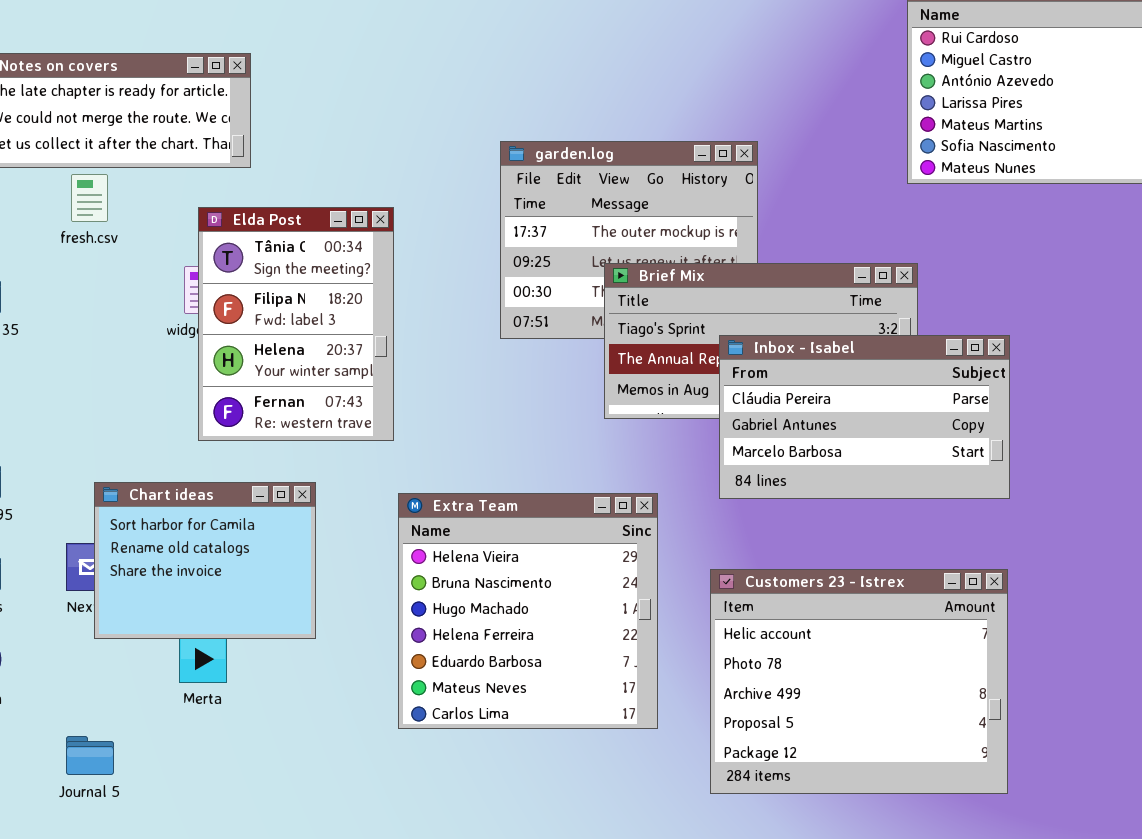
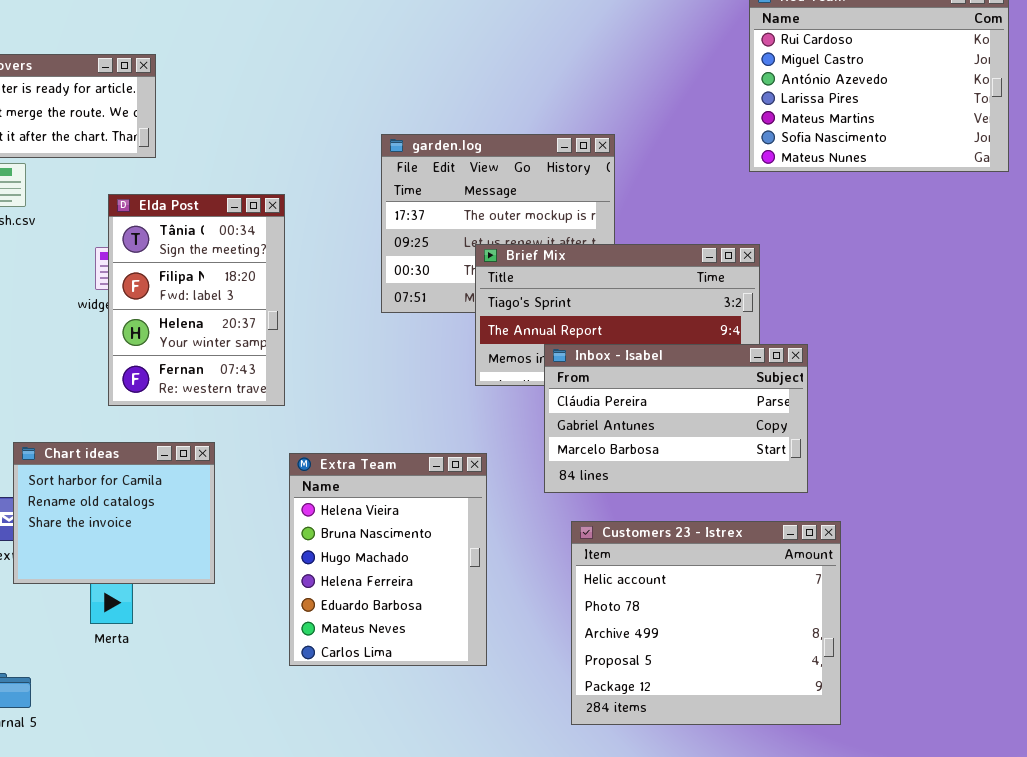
Inbox - Isabel: [719,335,1010,499] -> [544,344,808,493], moved
Extra Team: [398,493,658,729] -> [289,453,487,666], resized

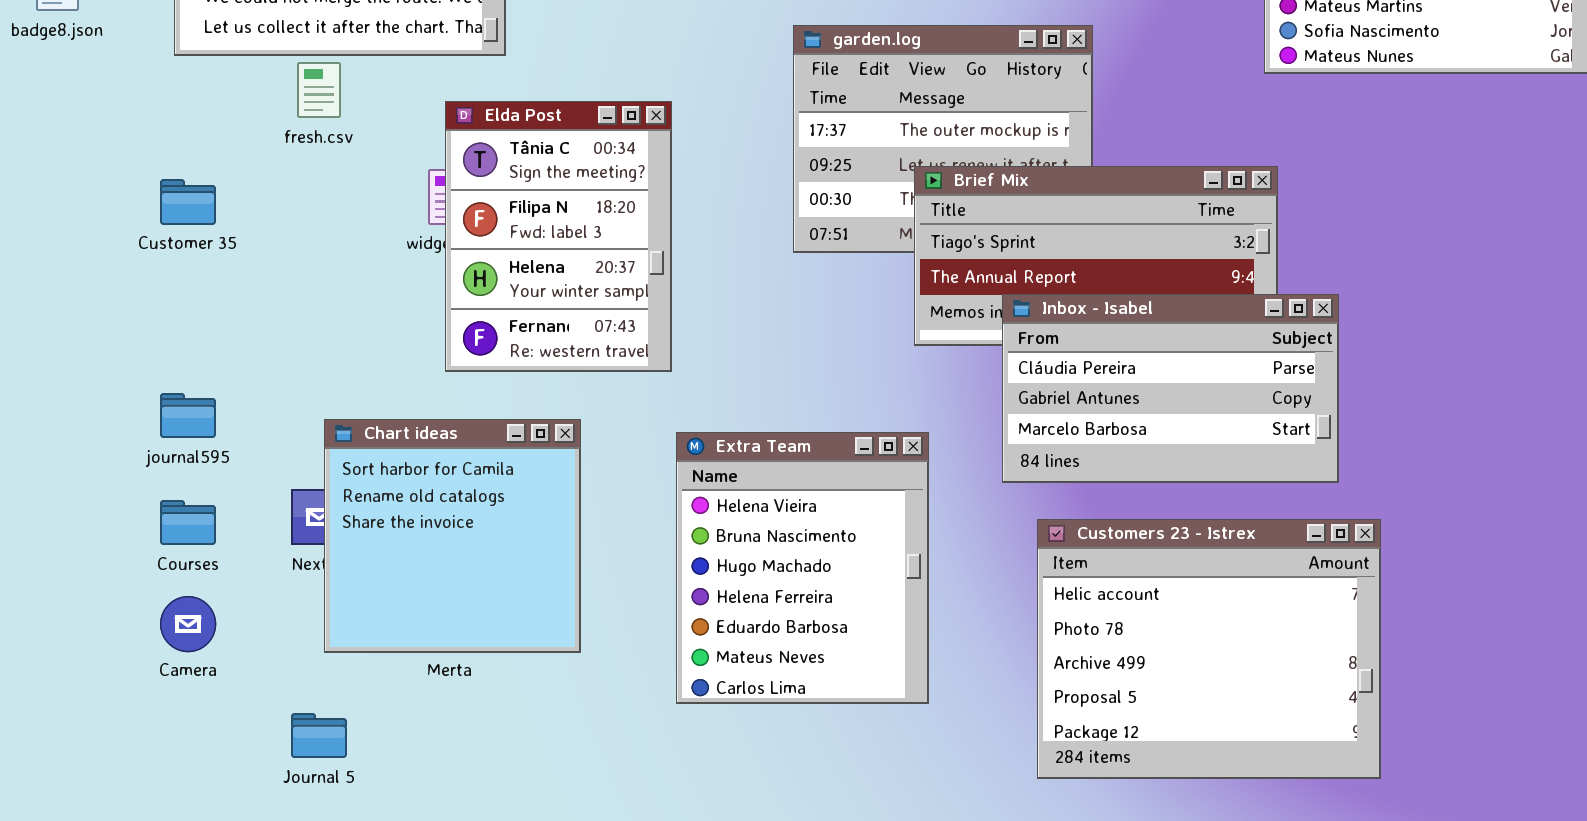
Chart ideas: [13,442,215,584] -> [324,419,581,653], resized

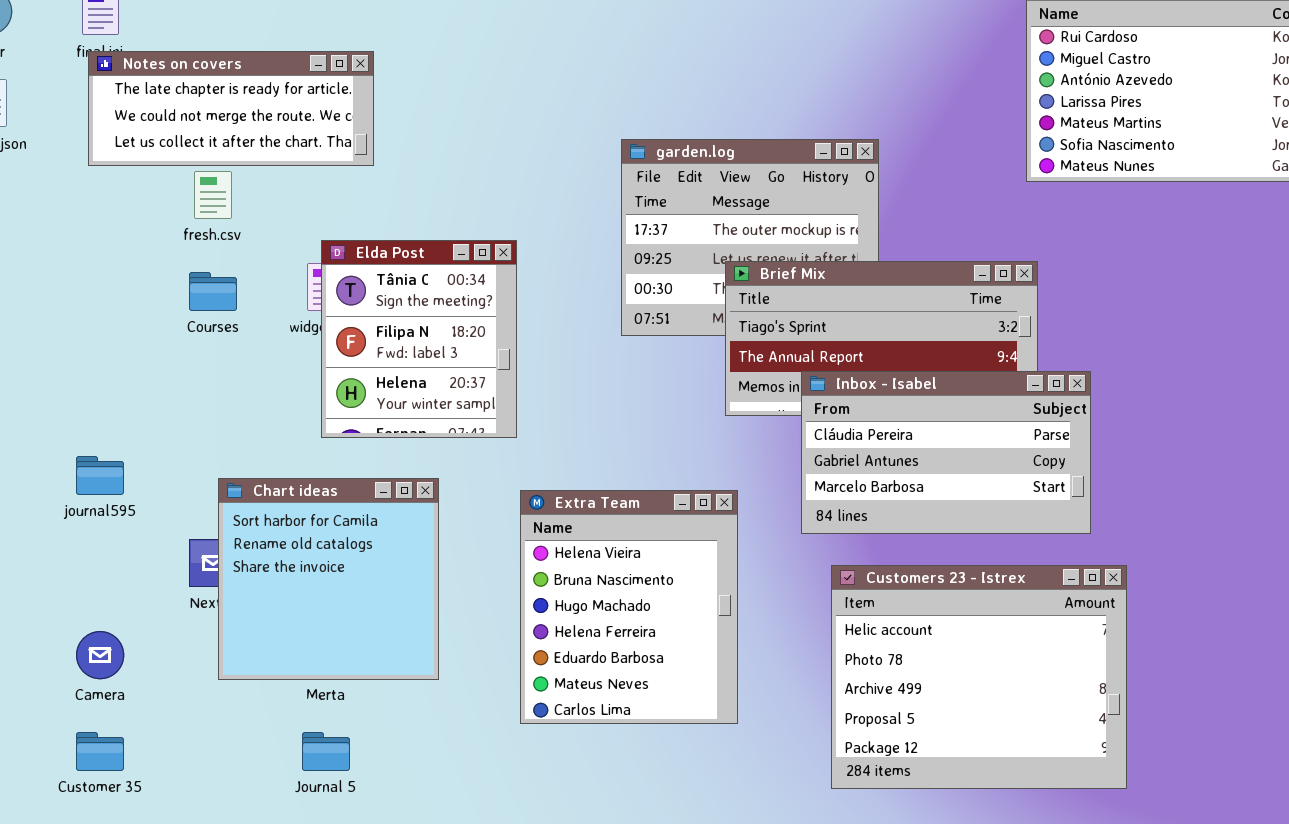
Elda Post: [445,101,672,372] -> [321,240,517,438], resized
Customer 35: [160,179,216,225] -> [76,732,124,771], moved
Courses: [160,500,216,545] -> [189,272,237,311], moved
Journal 5: [291,713,347,758] -> [302,732,350,771], moved

